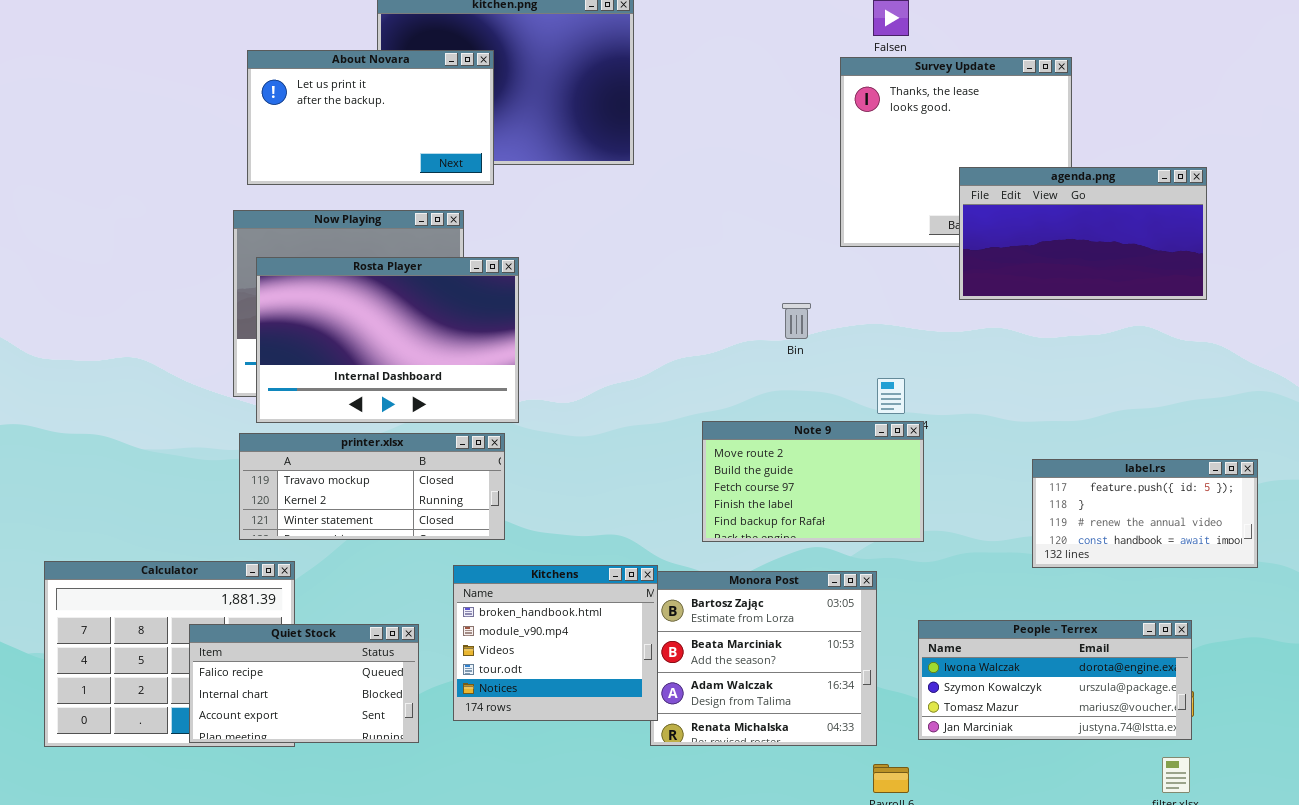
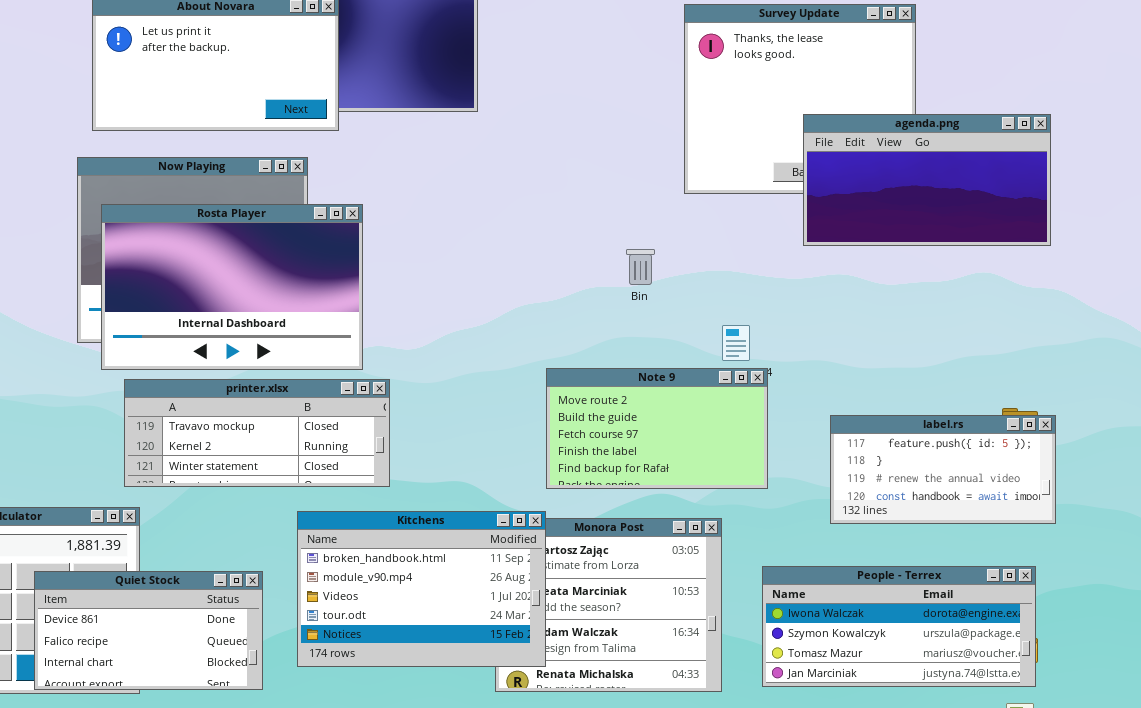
printer.xlsx: [239,433,505,540] -> [124,379,390,487], moved
label.rs: [1032,459,1258,568] -> [830,415,1056,524], moved
Kitchens: [453,565,658,721] -> [297,511,546,667], resized
Quiet Stock: [189,624,419,743] -> [34,571,263,690], scrolled up 1 row

